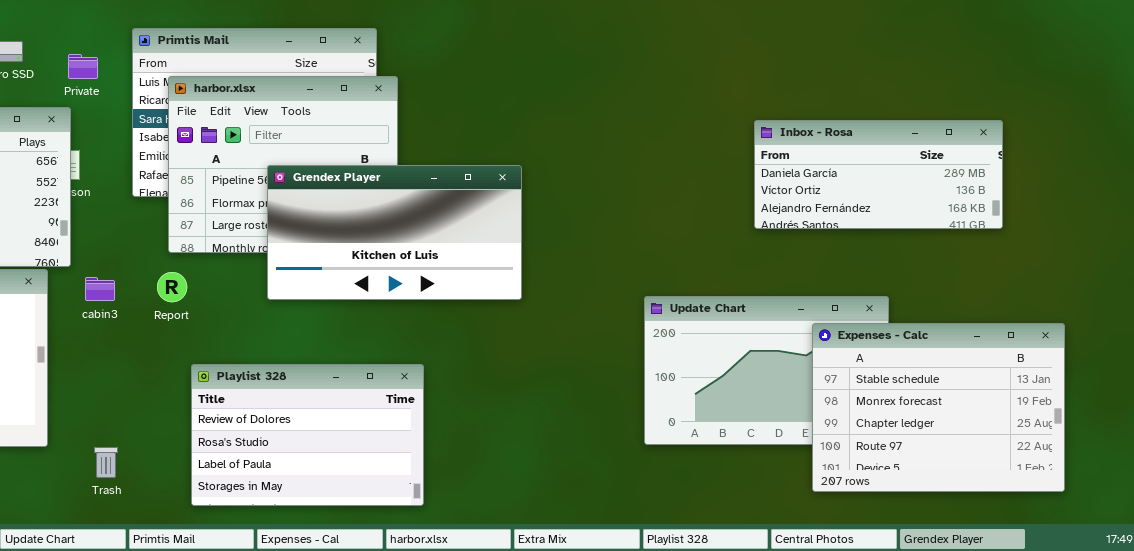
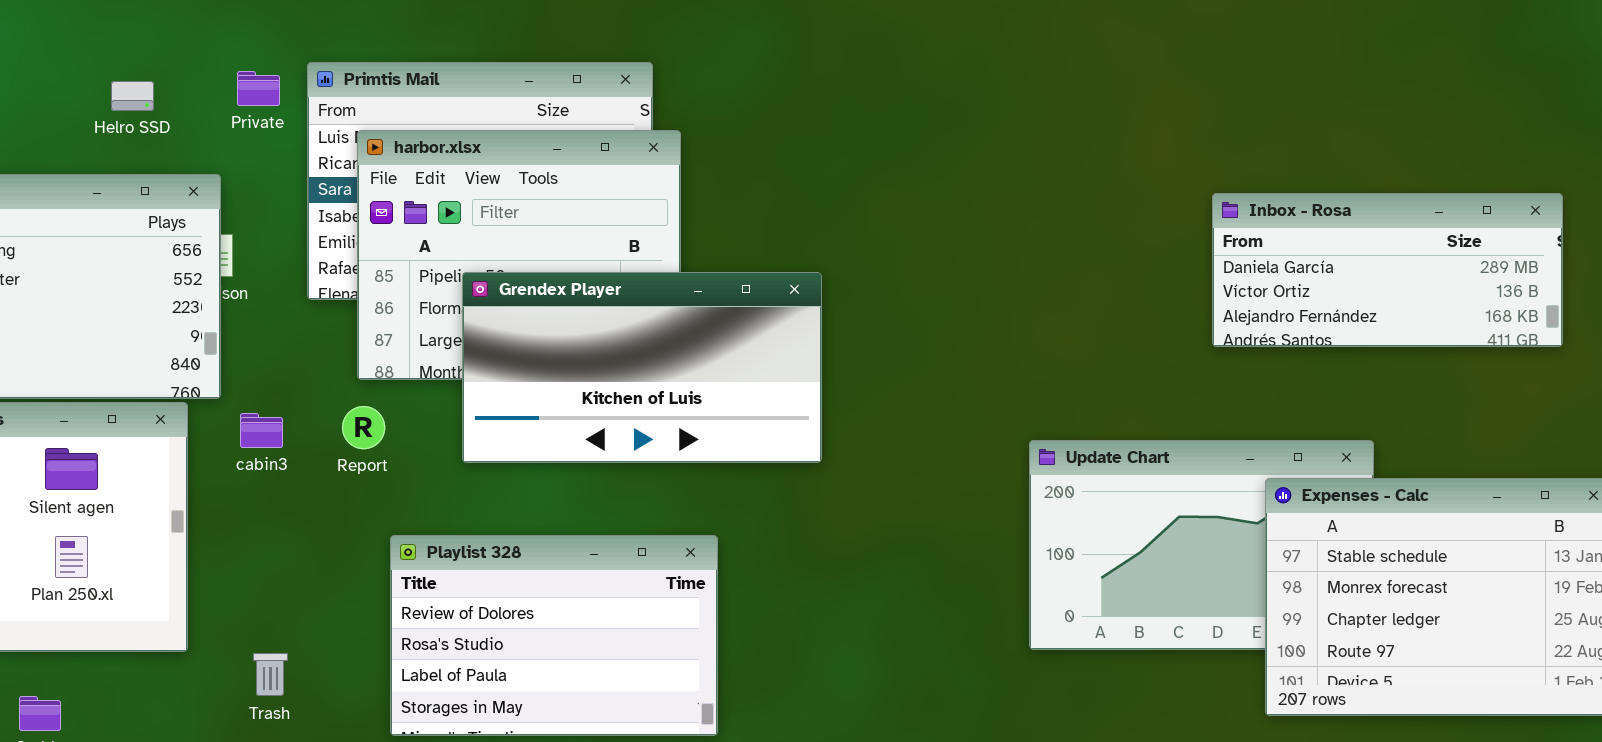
Private: [68,54,98,79] -> [237,71,280,106], moved
Inbox - Rosa: [754,120,1003,229] -> [1212,193,1563,347], moved
Grendex Player: [267,165,522,300] -> [462,272,822,463], moved

